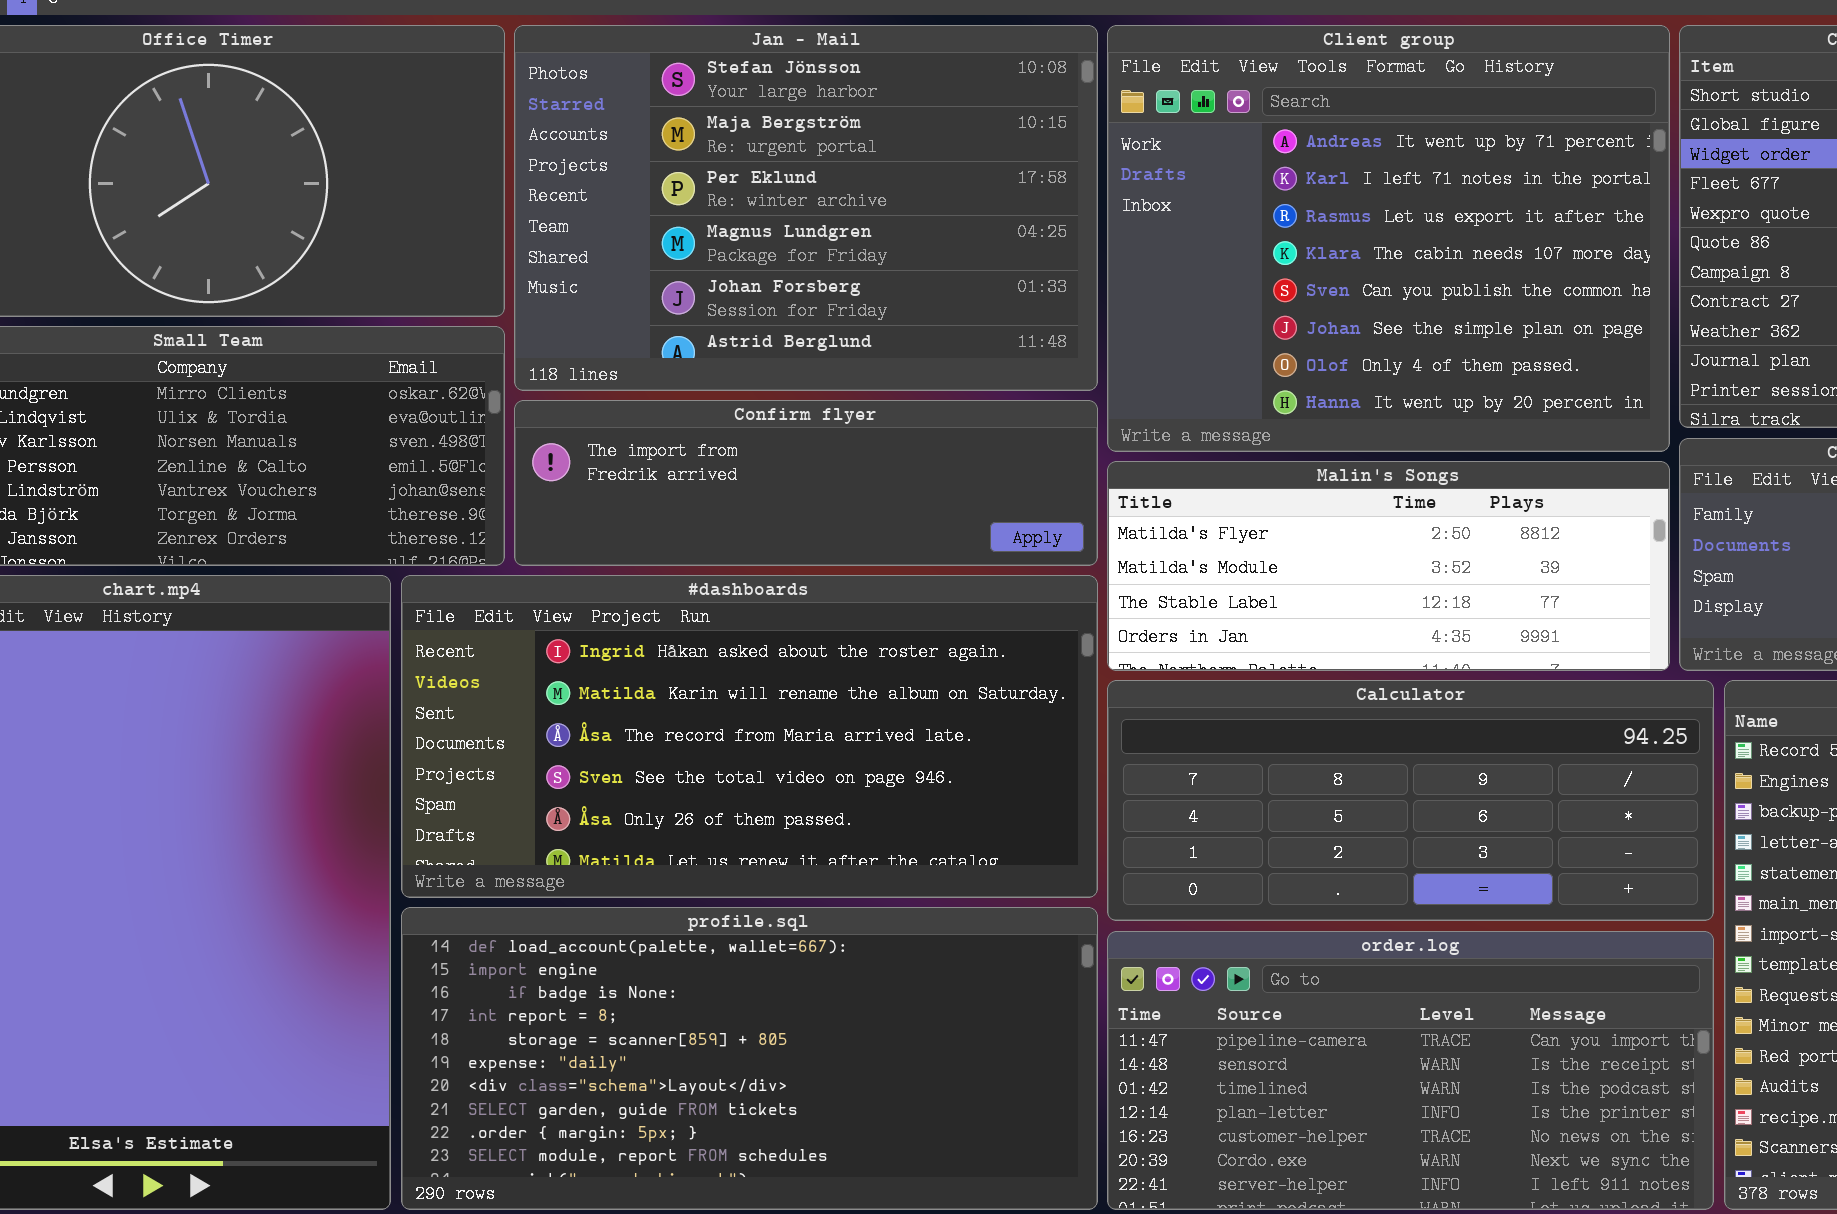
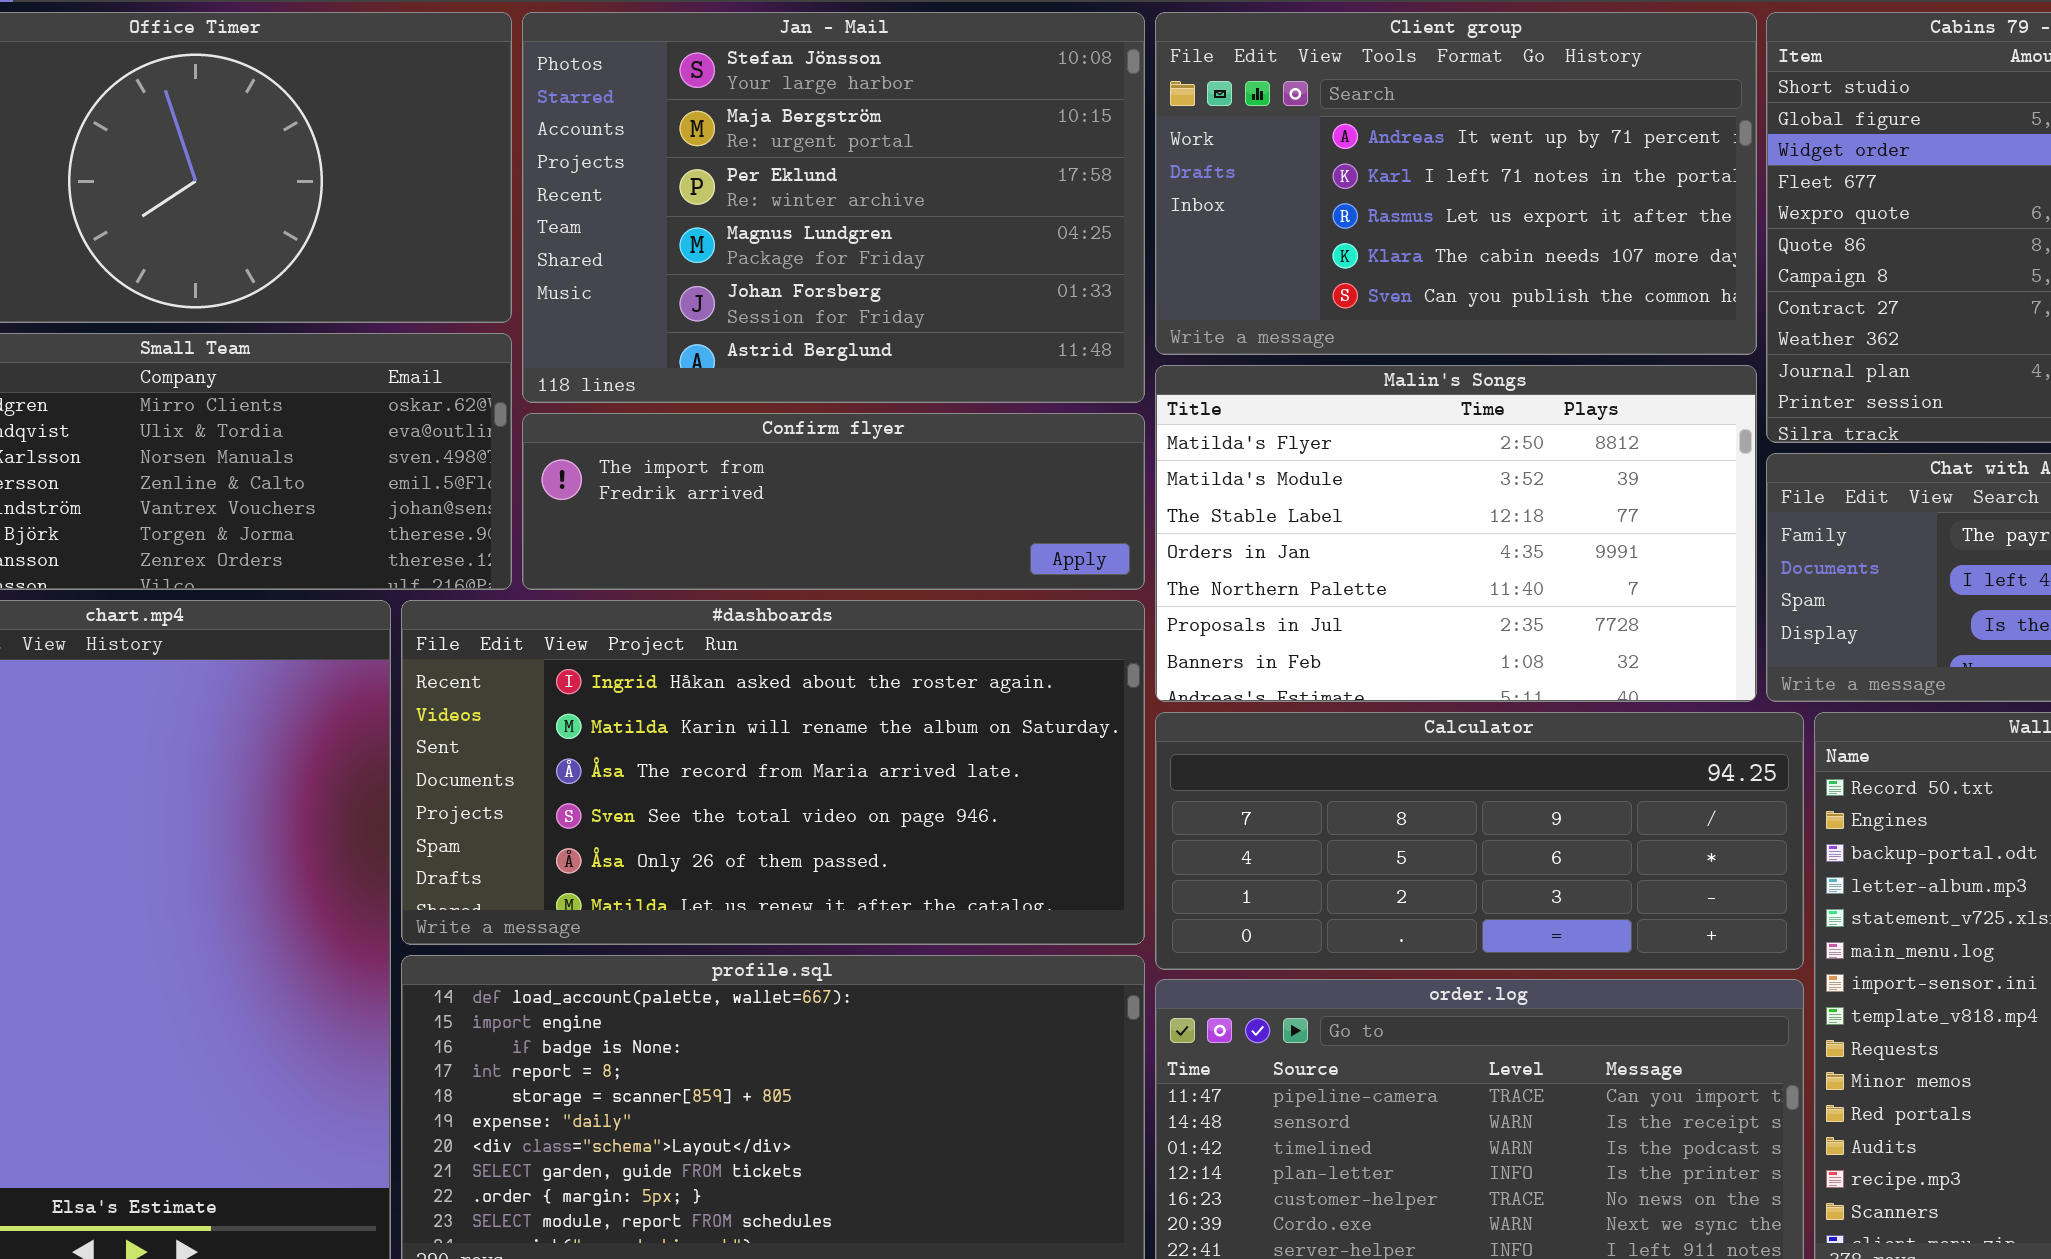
Client group: [1107,25,1670,452] -> [1155,12,1757,355], resized
Malin's Songs: [1107,461,1670,671] -> [1155,365,1757,702], resized

